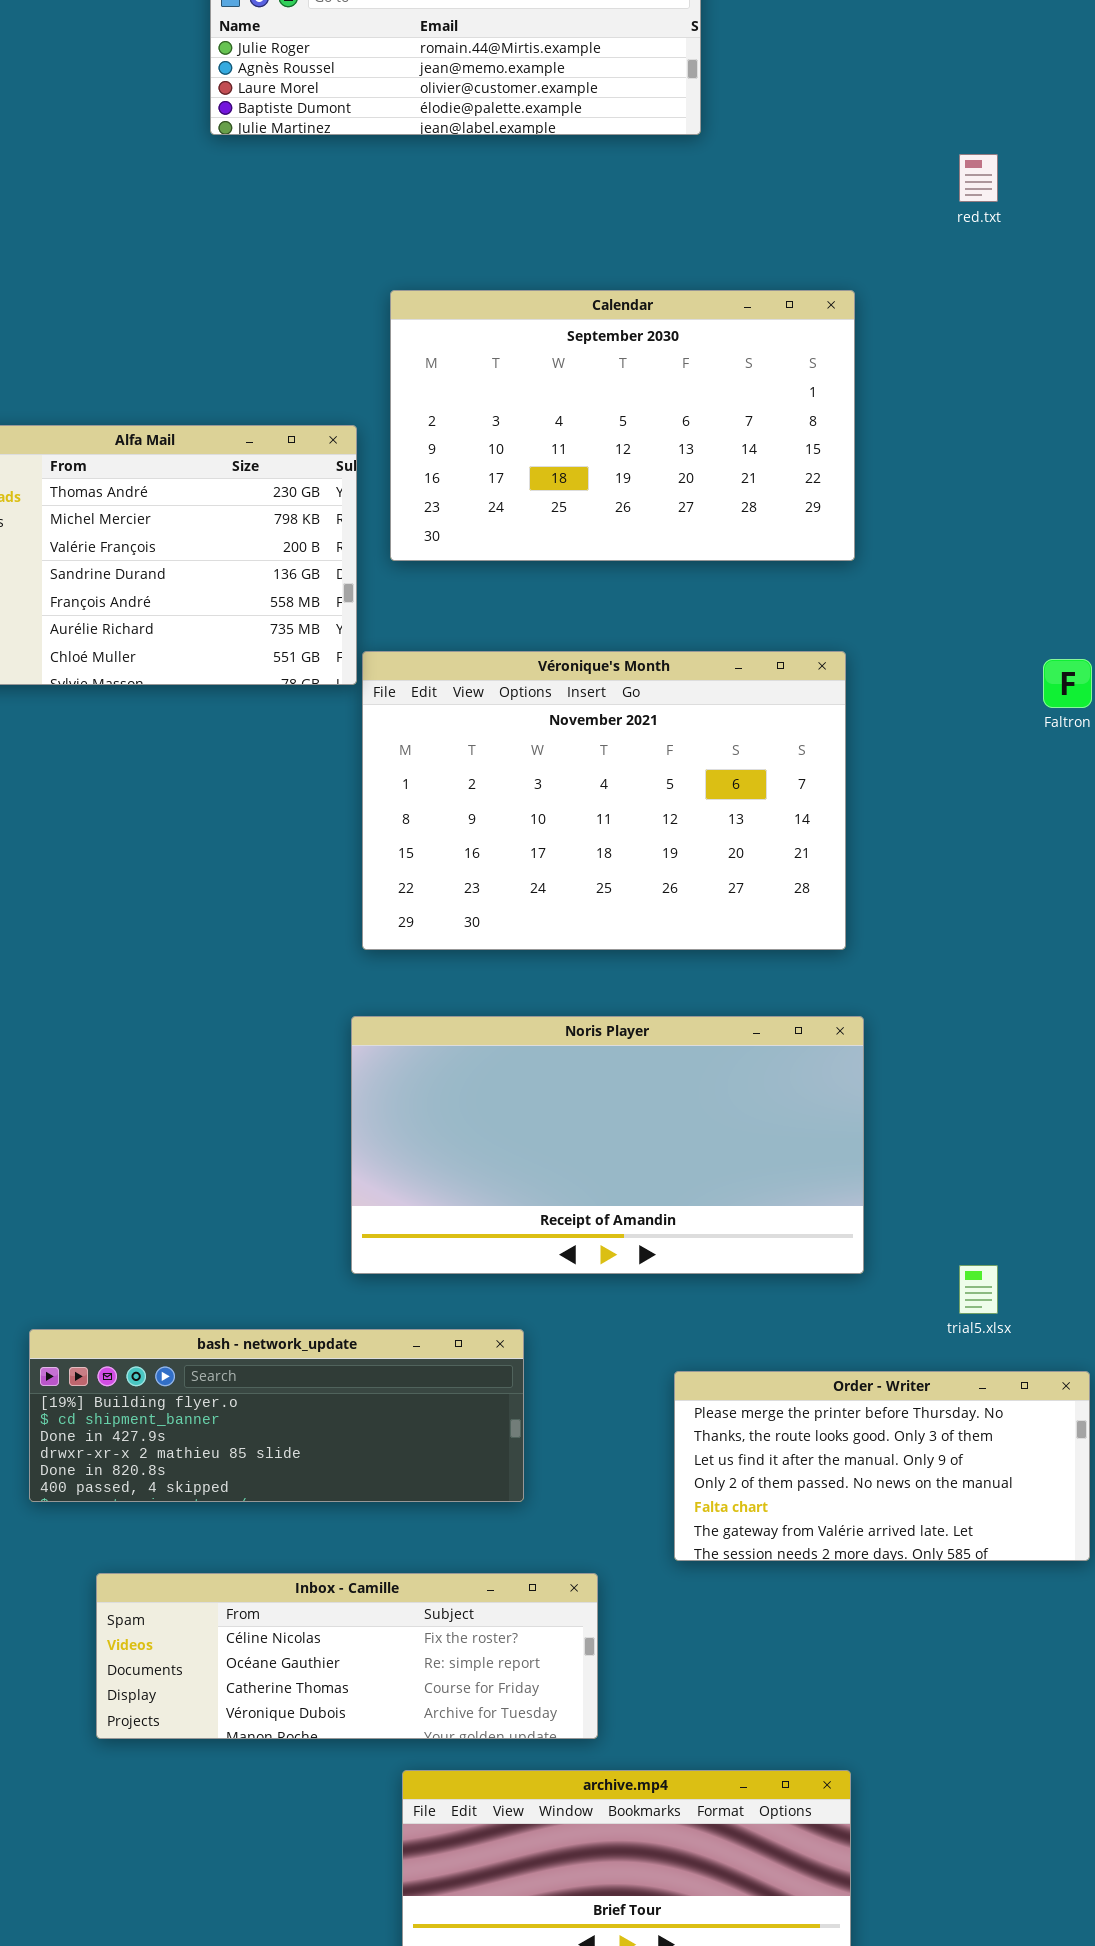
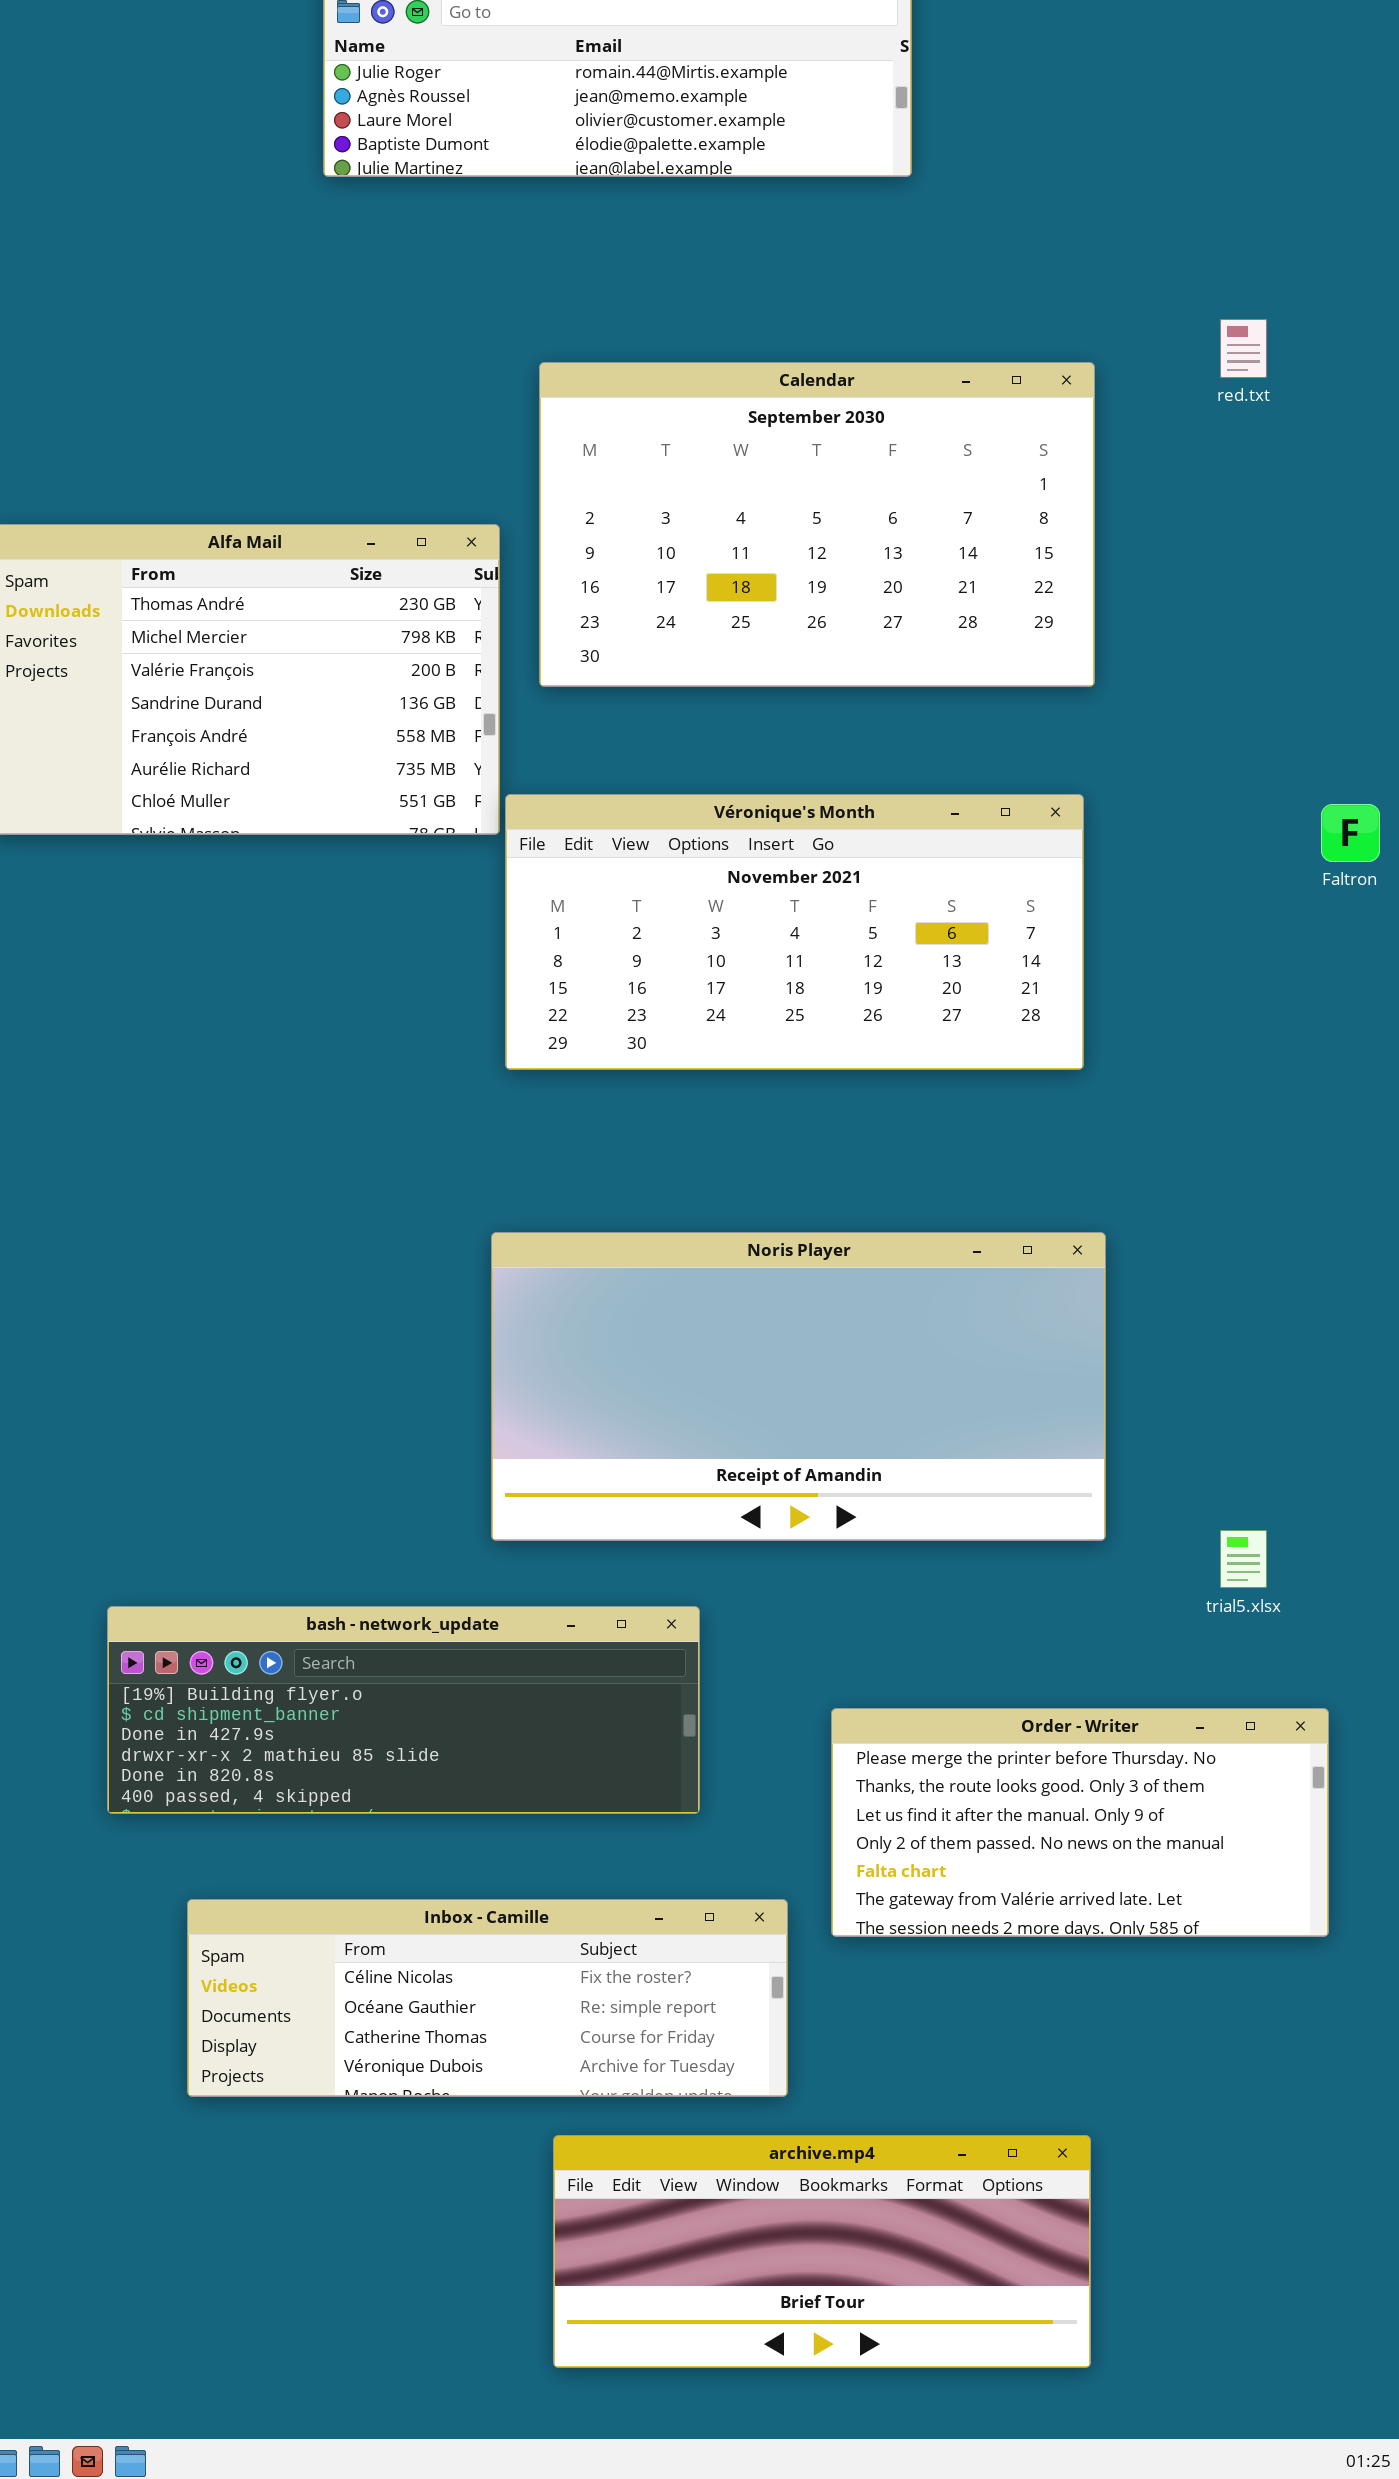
red.txt: [959,154,998,202] -> [1220,319,1267,378], moved
Véronique's Month: [362,651,846,950] -> [505,794,1084,1070], resized
Order - Writer: [674,1371,1090,1561] -> [831,1708,1329,1937], moved

